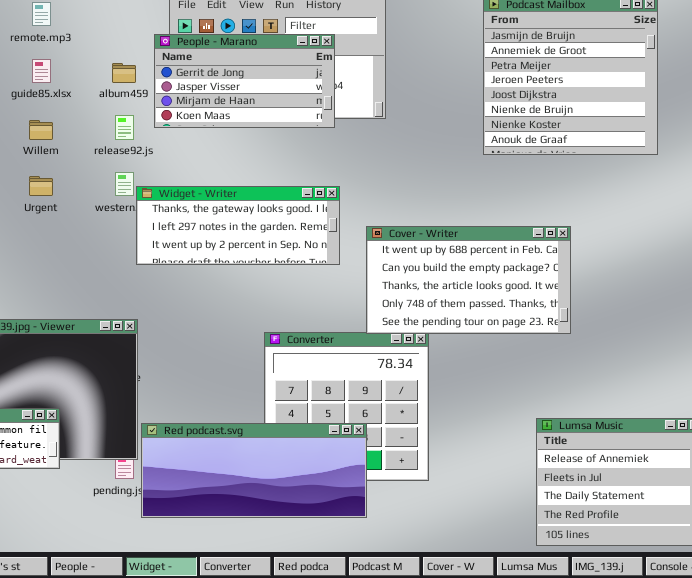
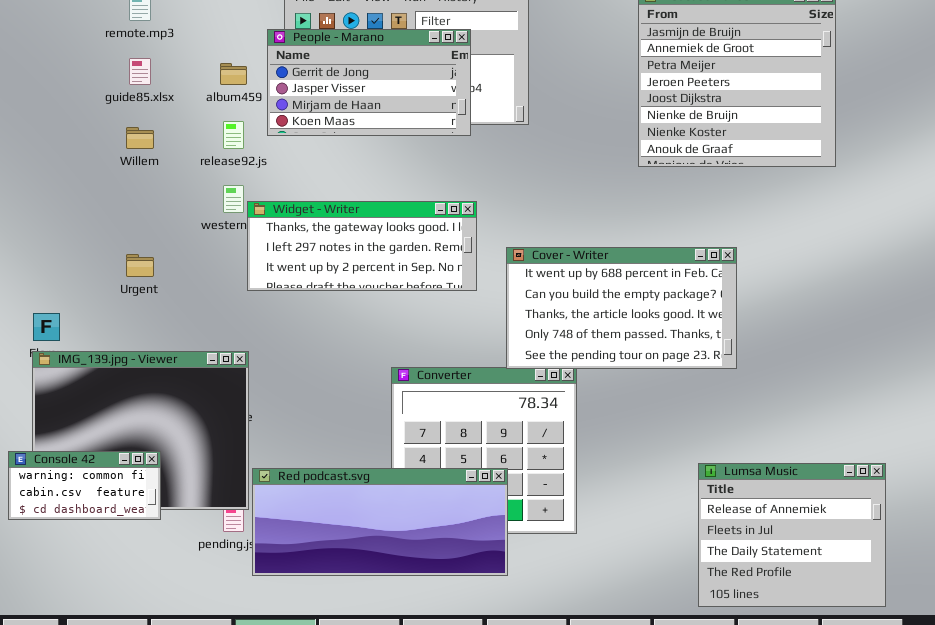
Urgent: [29,176,53,196] -> [126,254,154,277], moved

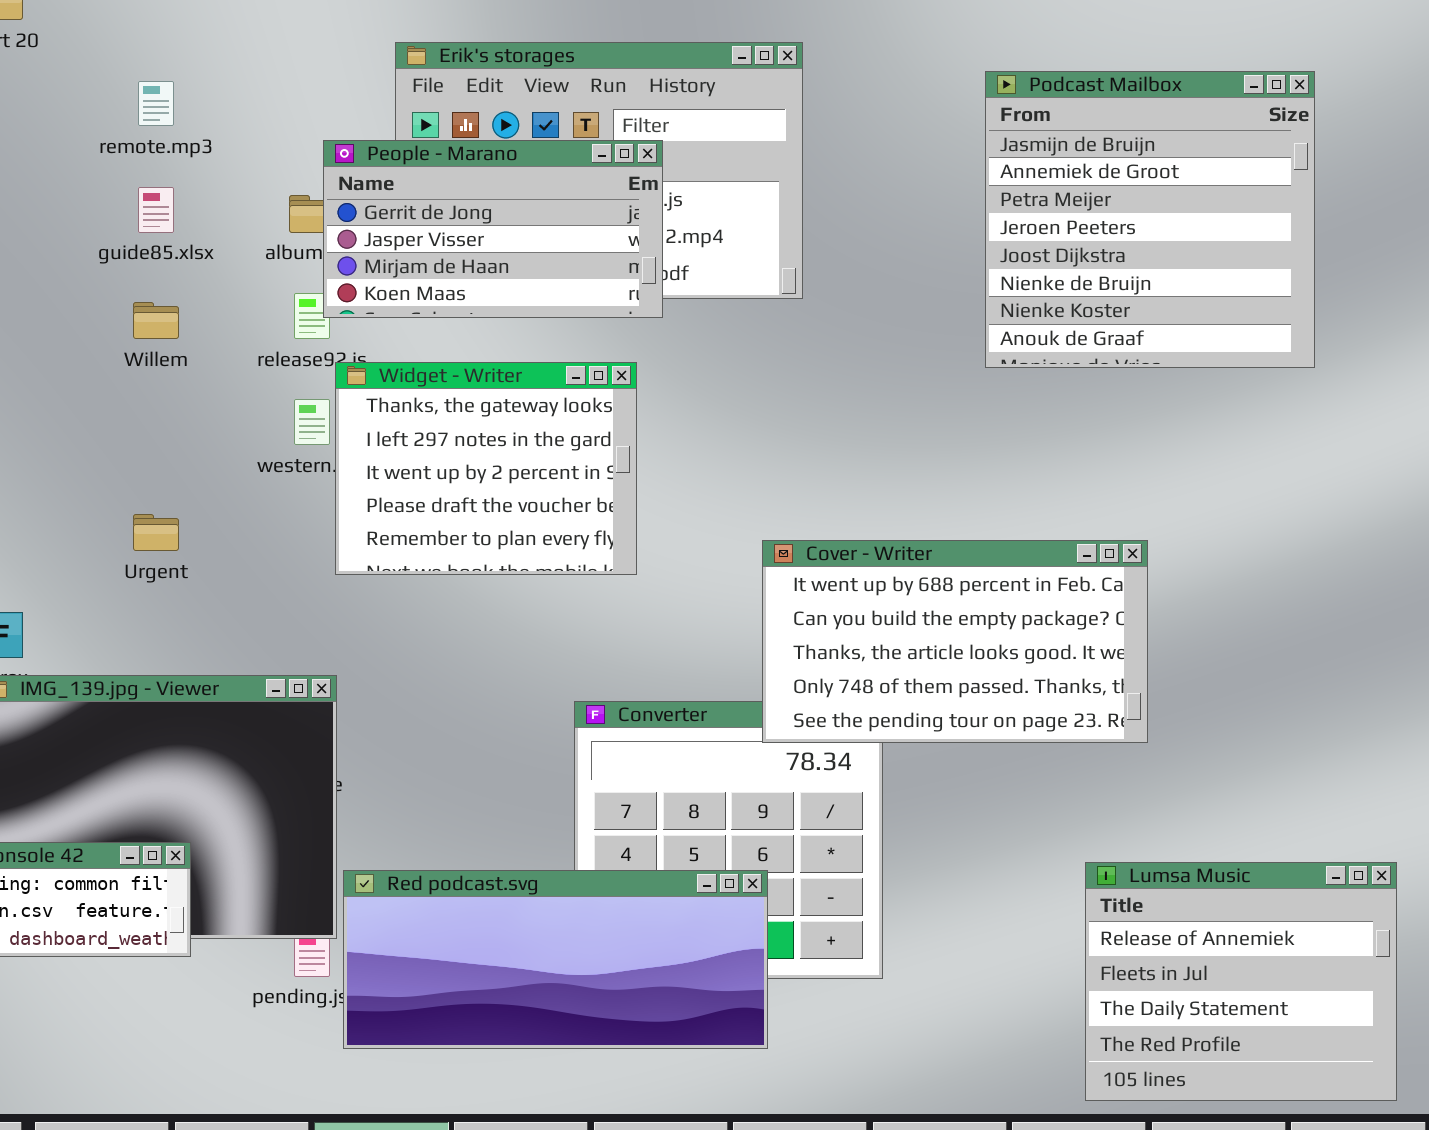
People - Marano: [267,29,471,136] -> [323,140,663,318], moved
Widget - Writer: [247,201,477,291] -> [335,362,637,575], resized
Cover - Writer: [506,247,737,369] -> [762,540,1148,743], moved

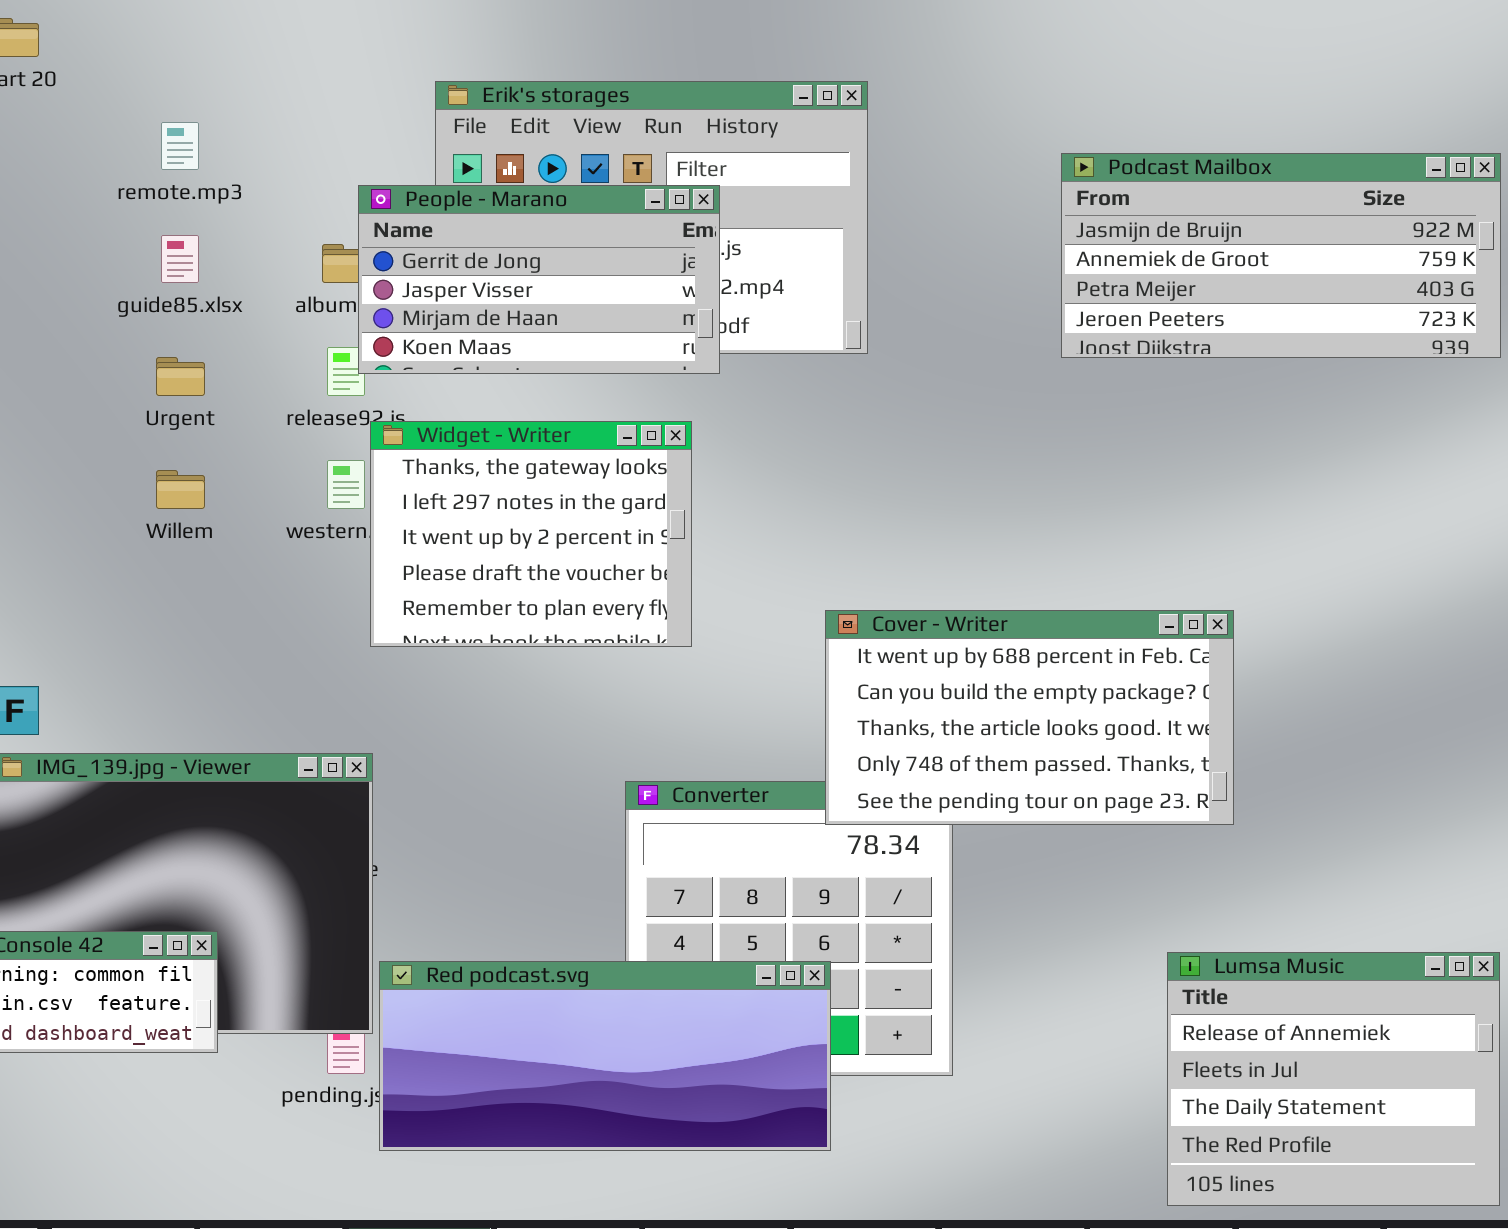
Podcast Mailbox: [985,71,1315,368] -> [1061,153,1501,358], moved, resized
Willem: [133,302,179,339] -> [156,470,205,509], moved
Urgent: [133,514,179,551] -> [156,357,205,396], moved

